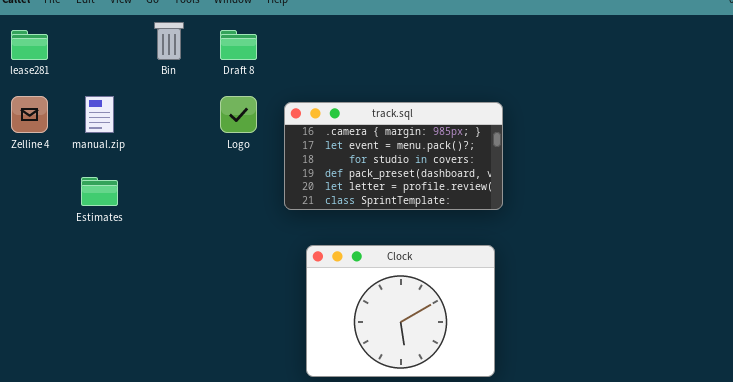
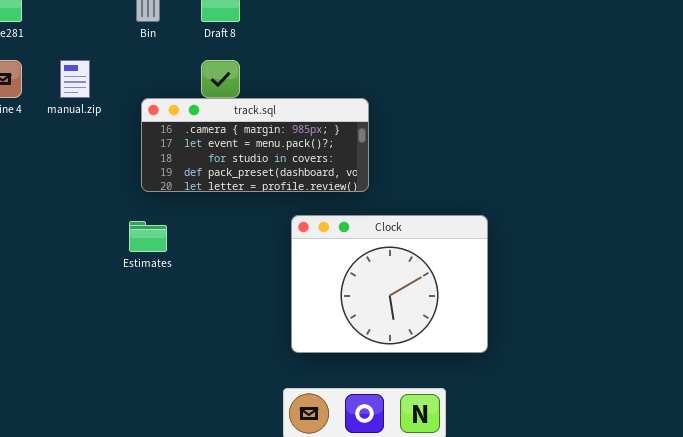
track.sql: [284,102,503,210] -> [141,98,369,192], moved, resized
Estimates: [81,177,118,206] -> [129,221,167,252], moved

